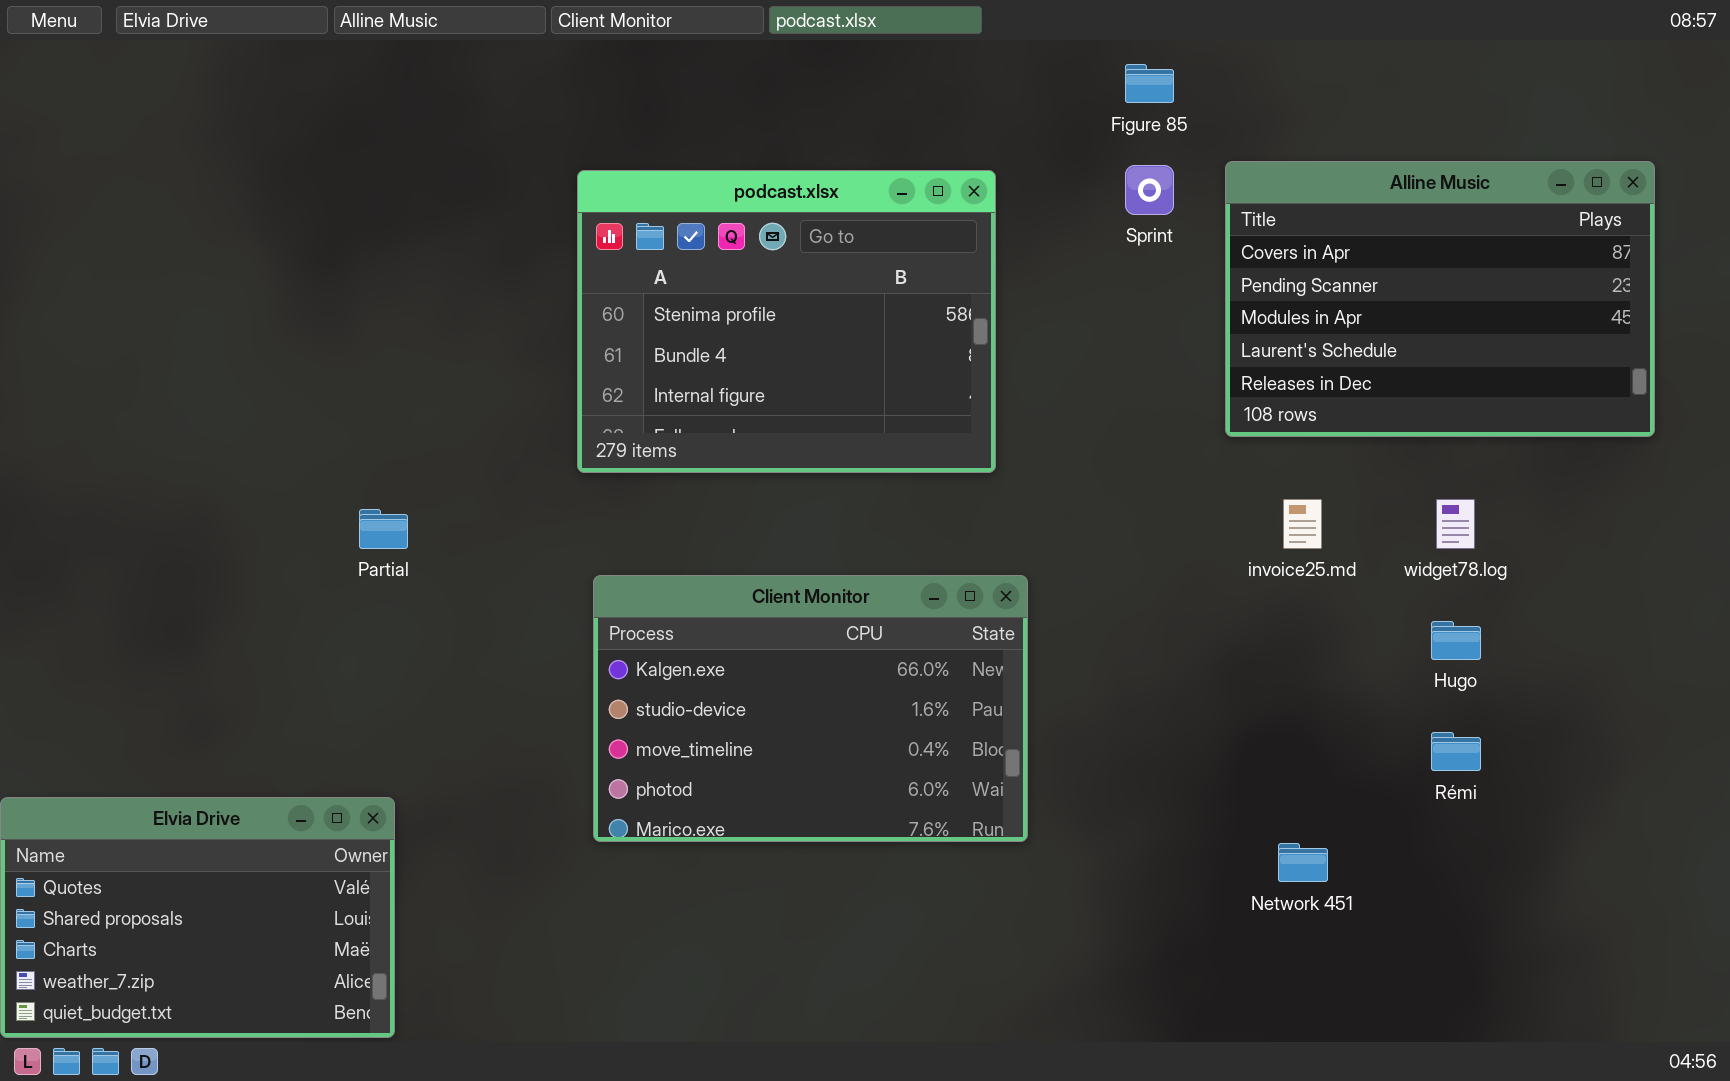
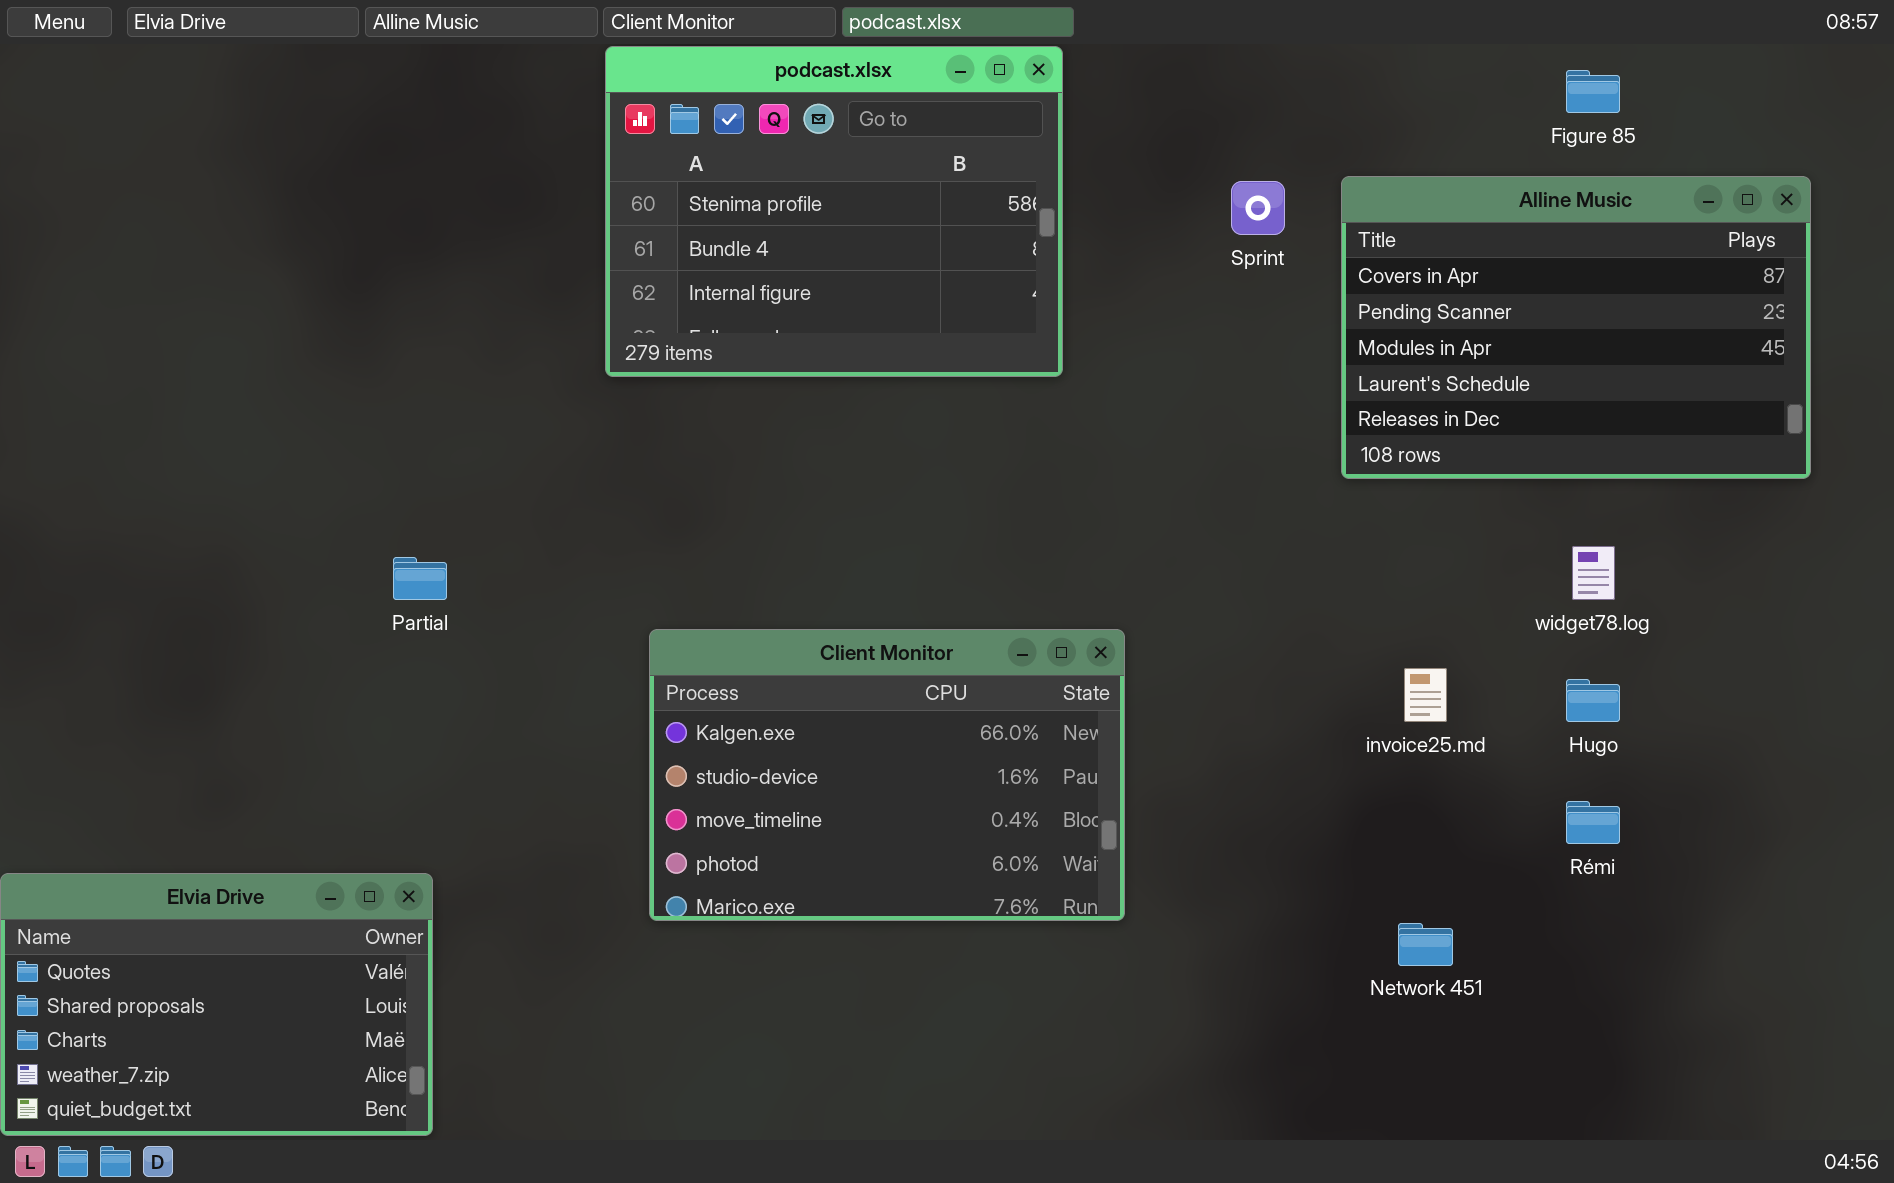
Figure 85: [1125,64,1174,103] -> [1566,70,1620,113], moved
podcast.xlsx: [577,170,996,473] -> [605,46,1063,377], moved
invoice25.md: [1283,499,1322,549] -> [1404,668,1447,722], moved

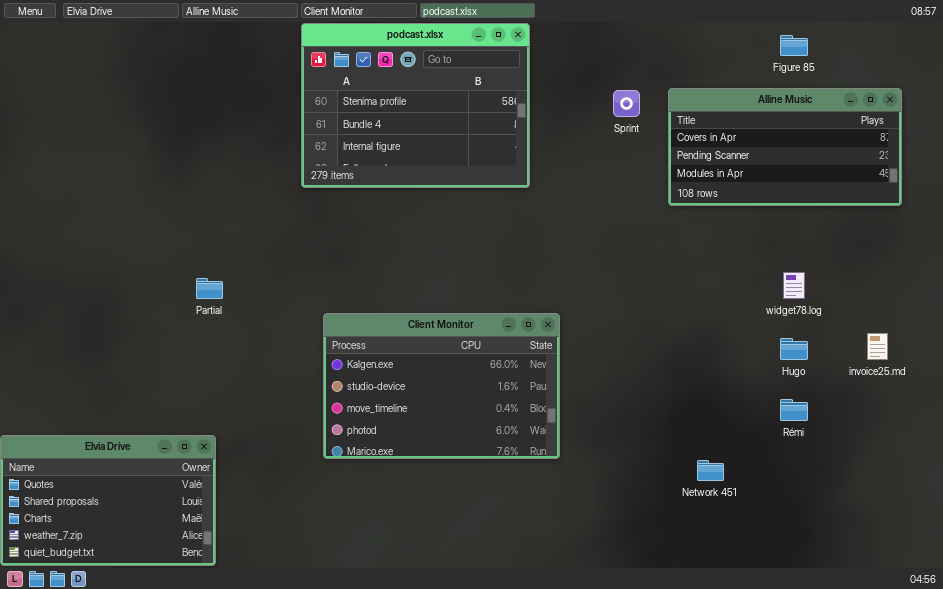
Alline Music: [1341,176,1811,479] -> [668,88,902,206], resized
invoice25.md: [1404,668,1447,722] -> [867,333,888,360], moved

